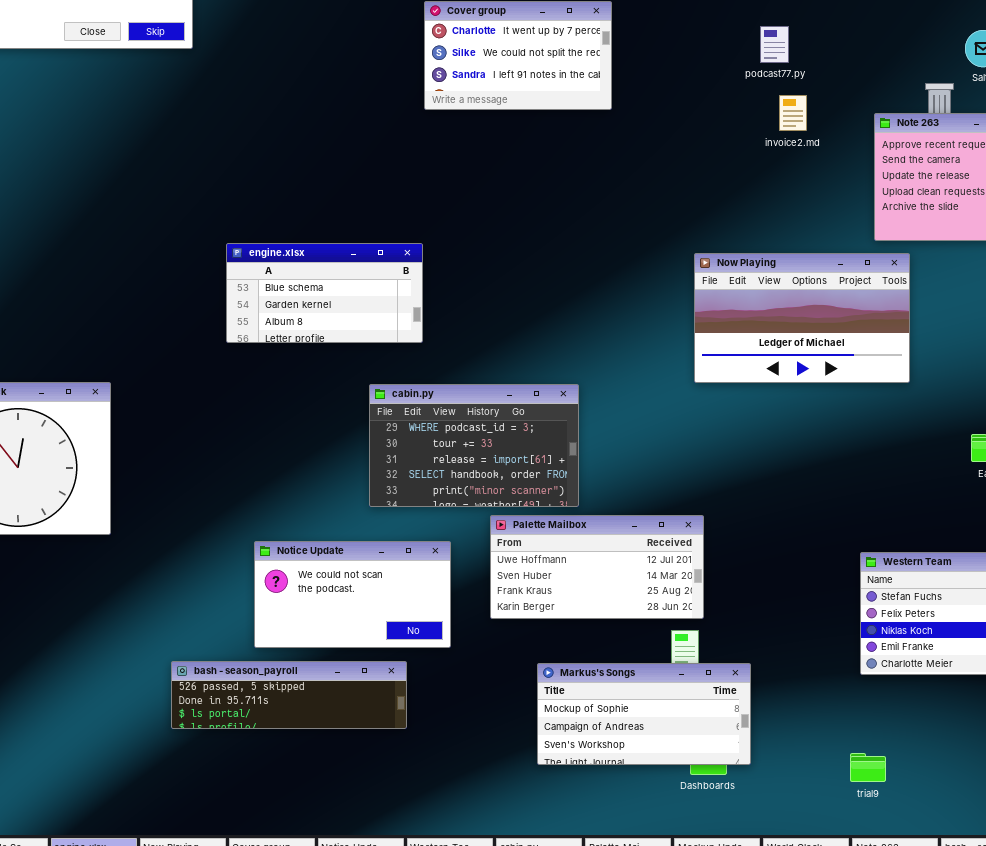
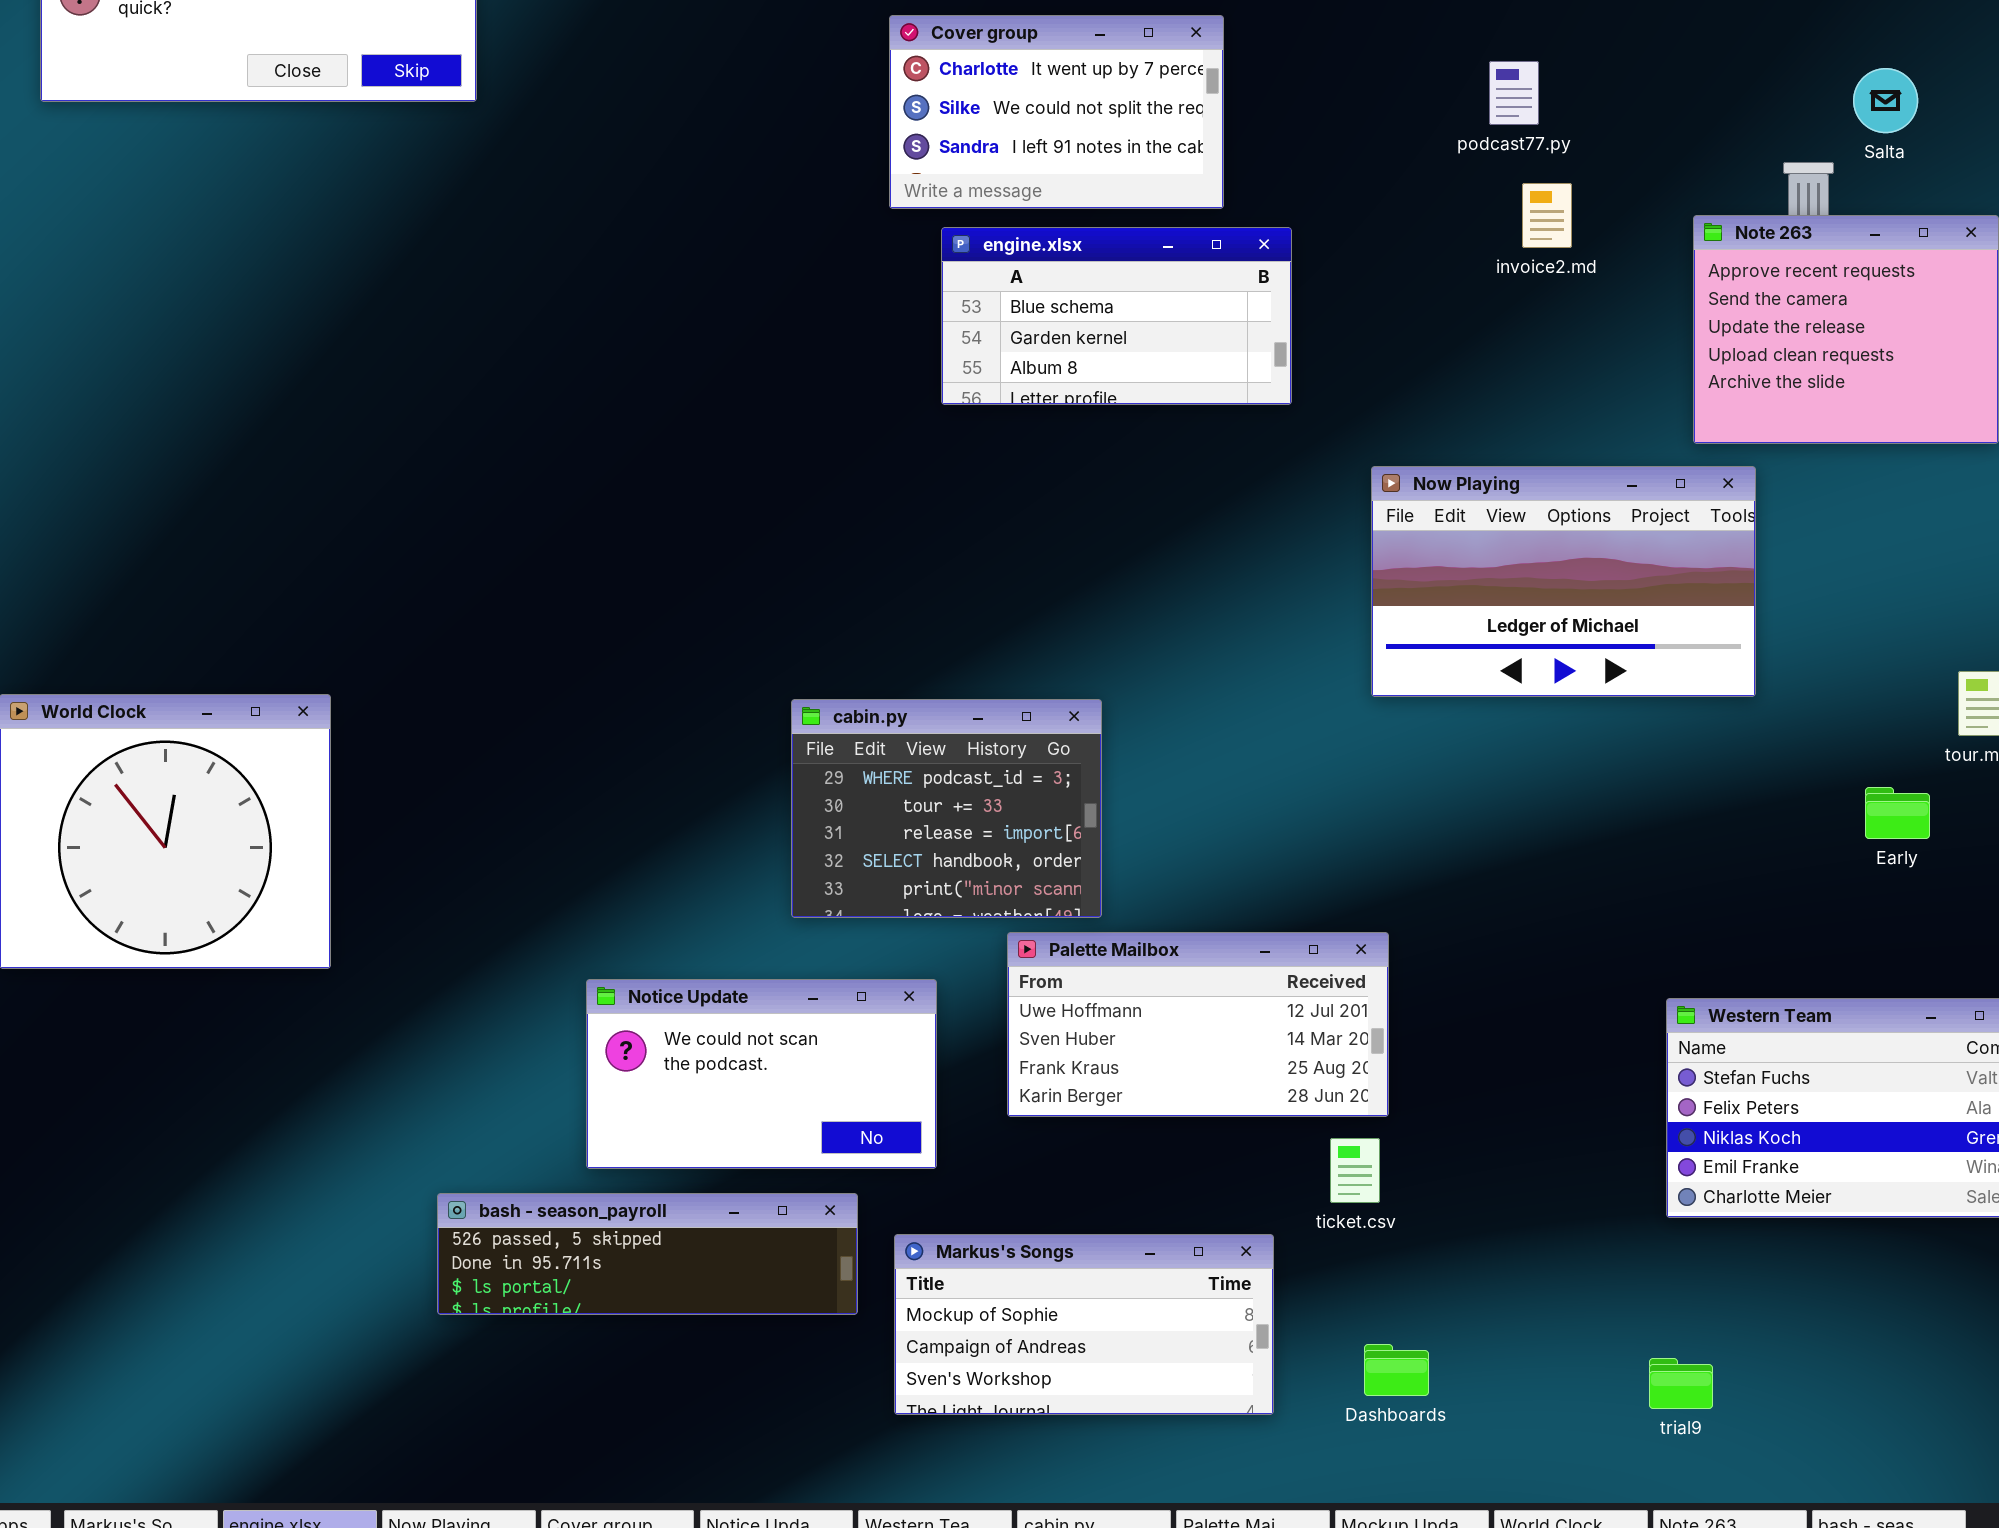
engine.xlsx: [226,243,423,343] -> [941,227,1292,405], moved
cabin.py: [369,384,579,507] -> [791,699,1102,918], resized
Markus's Songs: [537,663,751,765] -> [894,1234,1274,1415], moved

